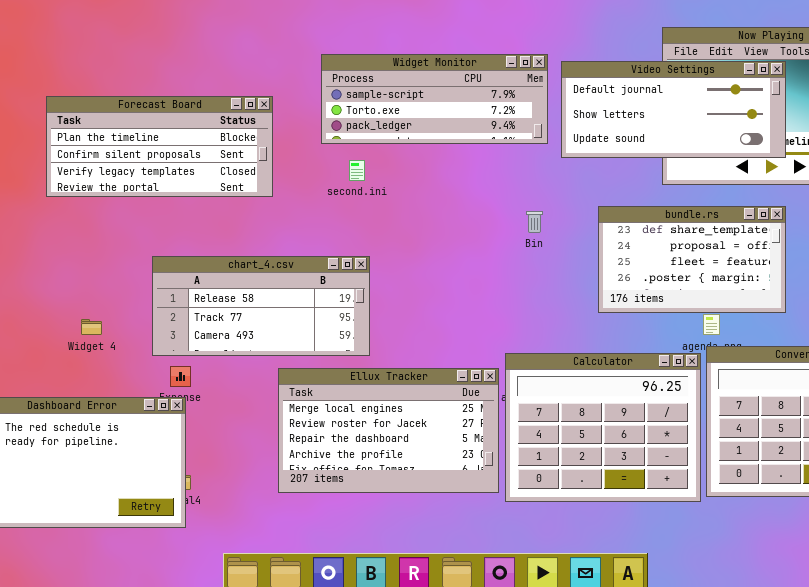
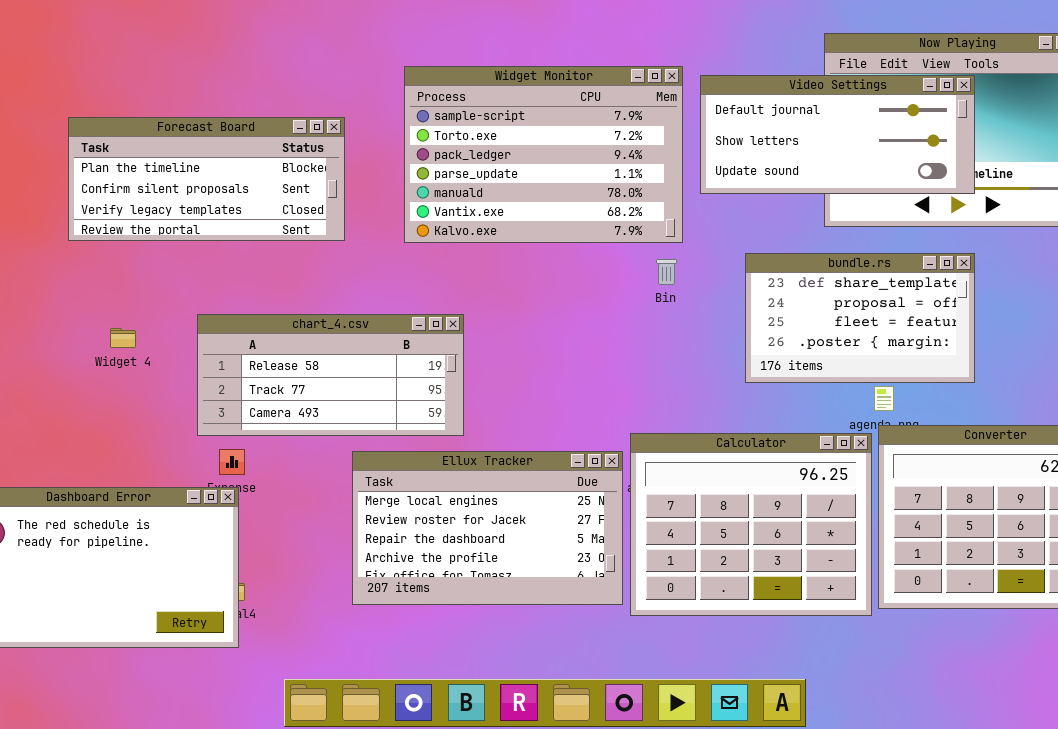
Widget Monitor: [321,54,548,144] -> [404,66,683,243], resized
Widget 4: [81,319,102,335] -> [110,328,136,348], moved

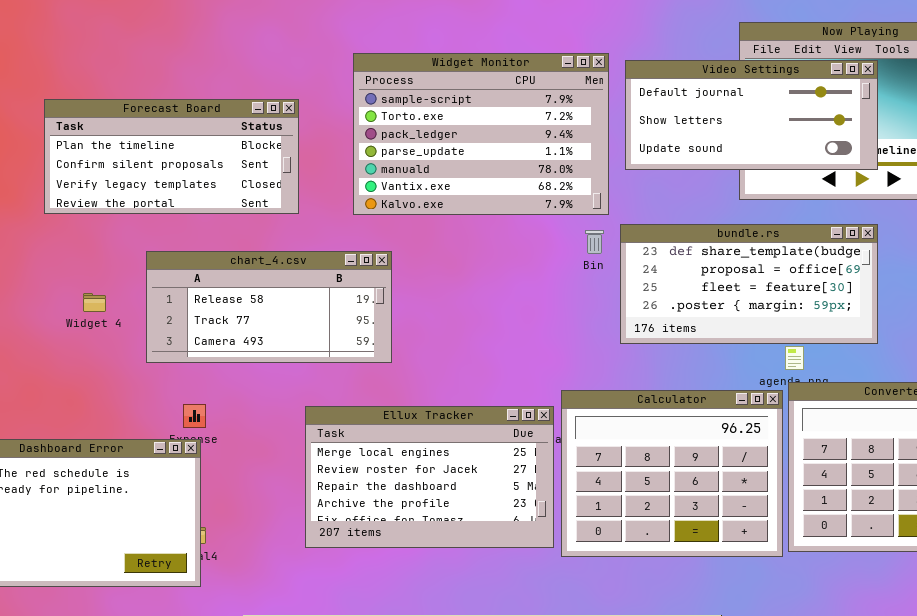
bundle.rs: [745,253,975,383] -> [620,224,878,344], resized
chart_4.csv: [197,314,464,436] -> [146,251,392,363], moved

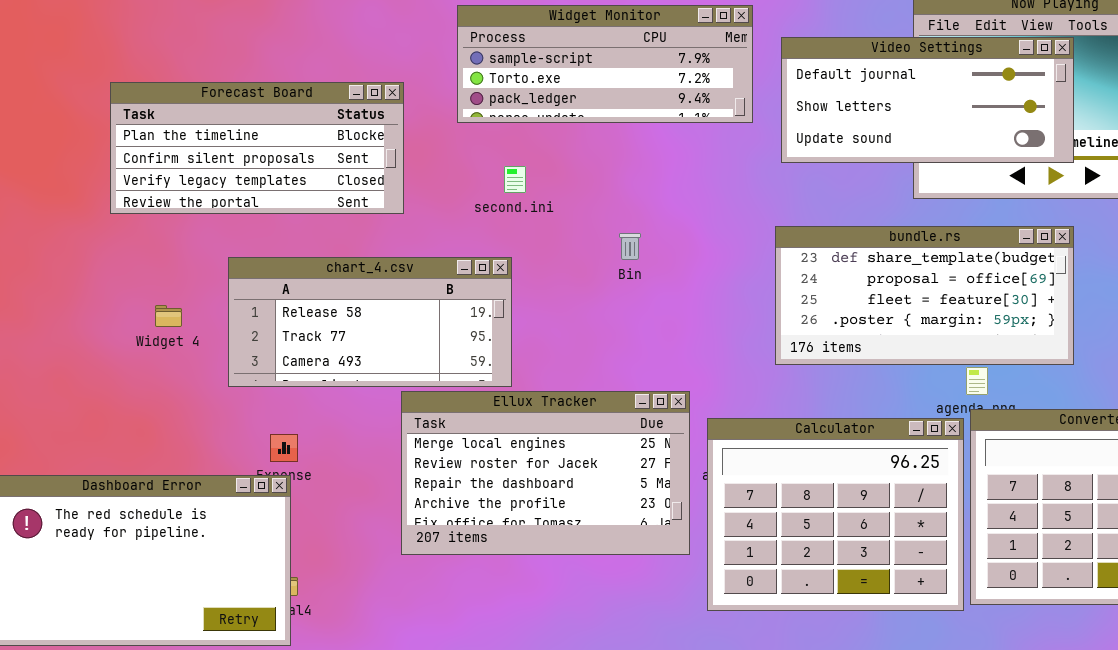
Widget Monitor: [353,53,609,215] -> [457,5,753,123], moved, resized
Bin: [585,230,604,254] -> [619,233,641,260], moved
Ellux Tracker: [305,406,554,548] -> [401,391,690,555], moved

